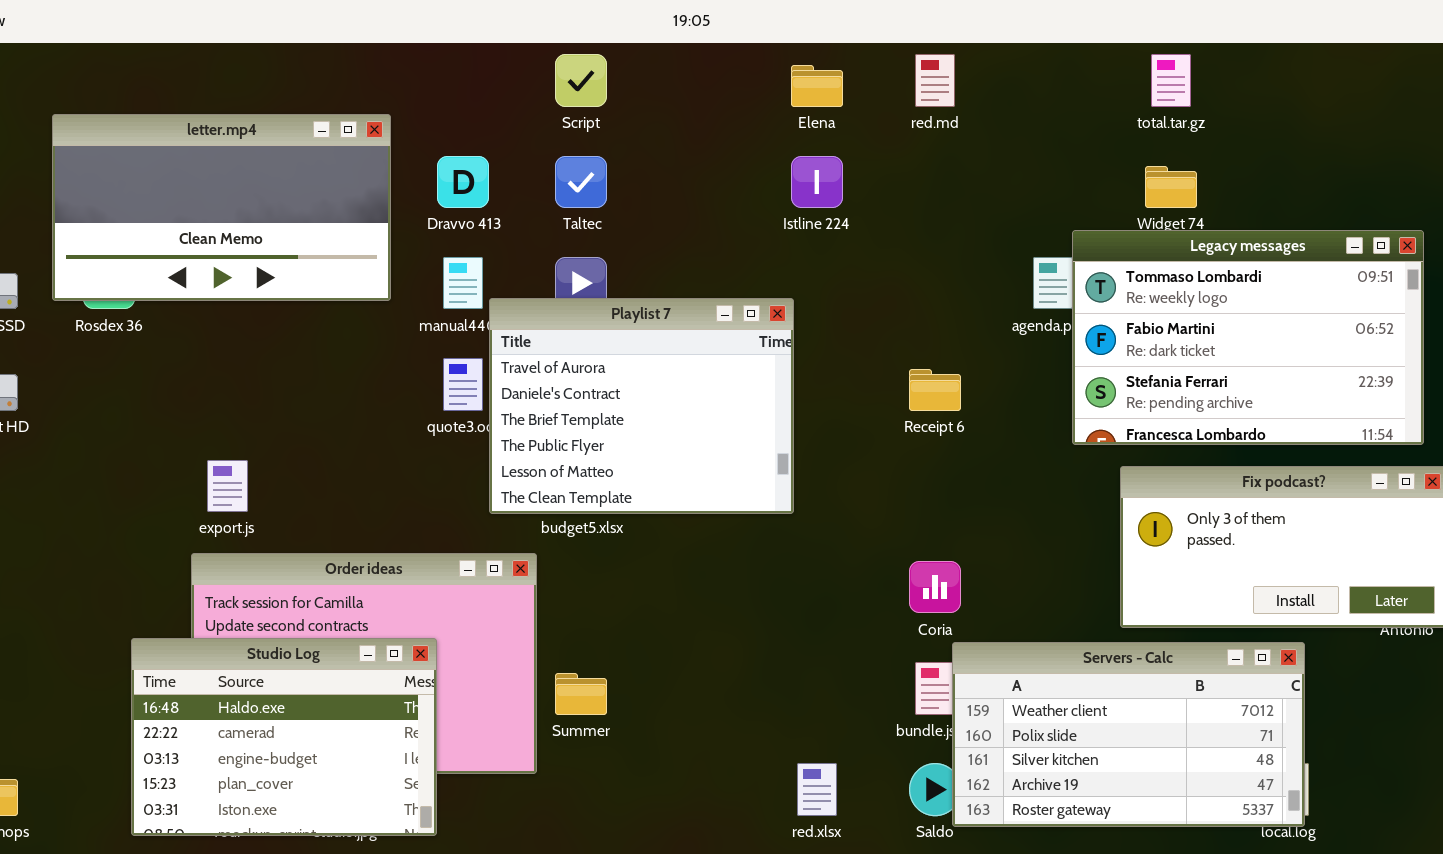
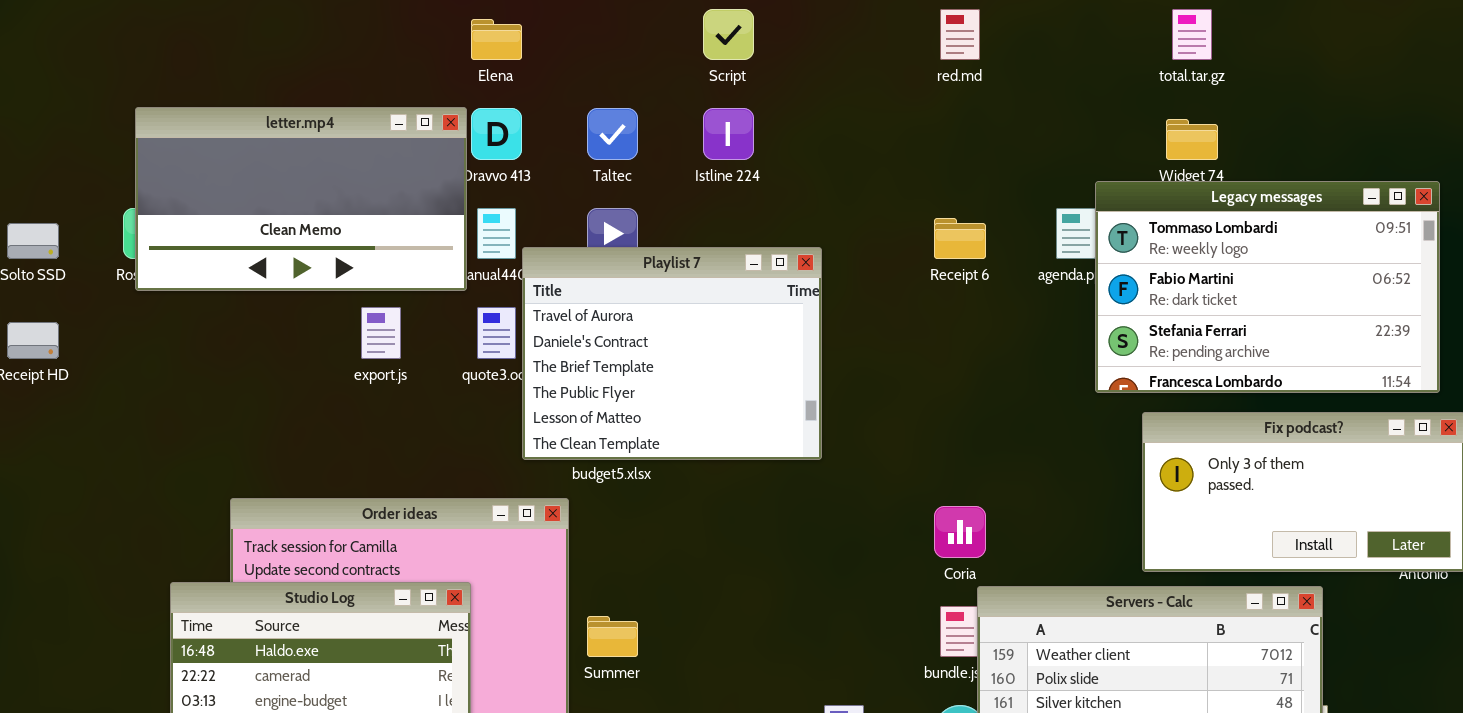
Script: [555,54,607,107] -> [703,9,754,60], moved
Elena: [791,65,843,107] -> [471,19,522,60], moved
letter.mp4: [52,114,391,301] -> [135,107,467,291], moved
Istline 224: [791,156,843,208] -> [703,108,754,160], moved
Receipt 6: [909,369,961,411] -> [934,218,986,259], moved
export.js: [207,460,248,512] -> [361,307,401,359], moved

